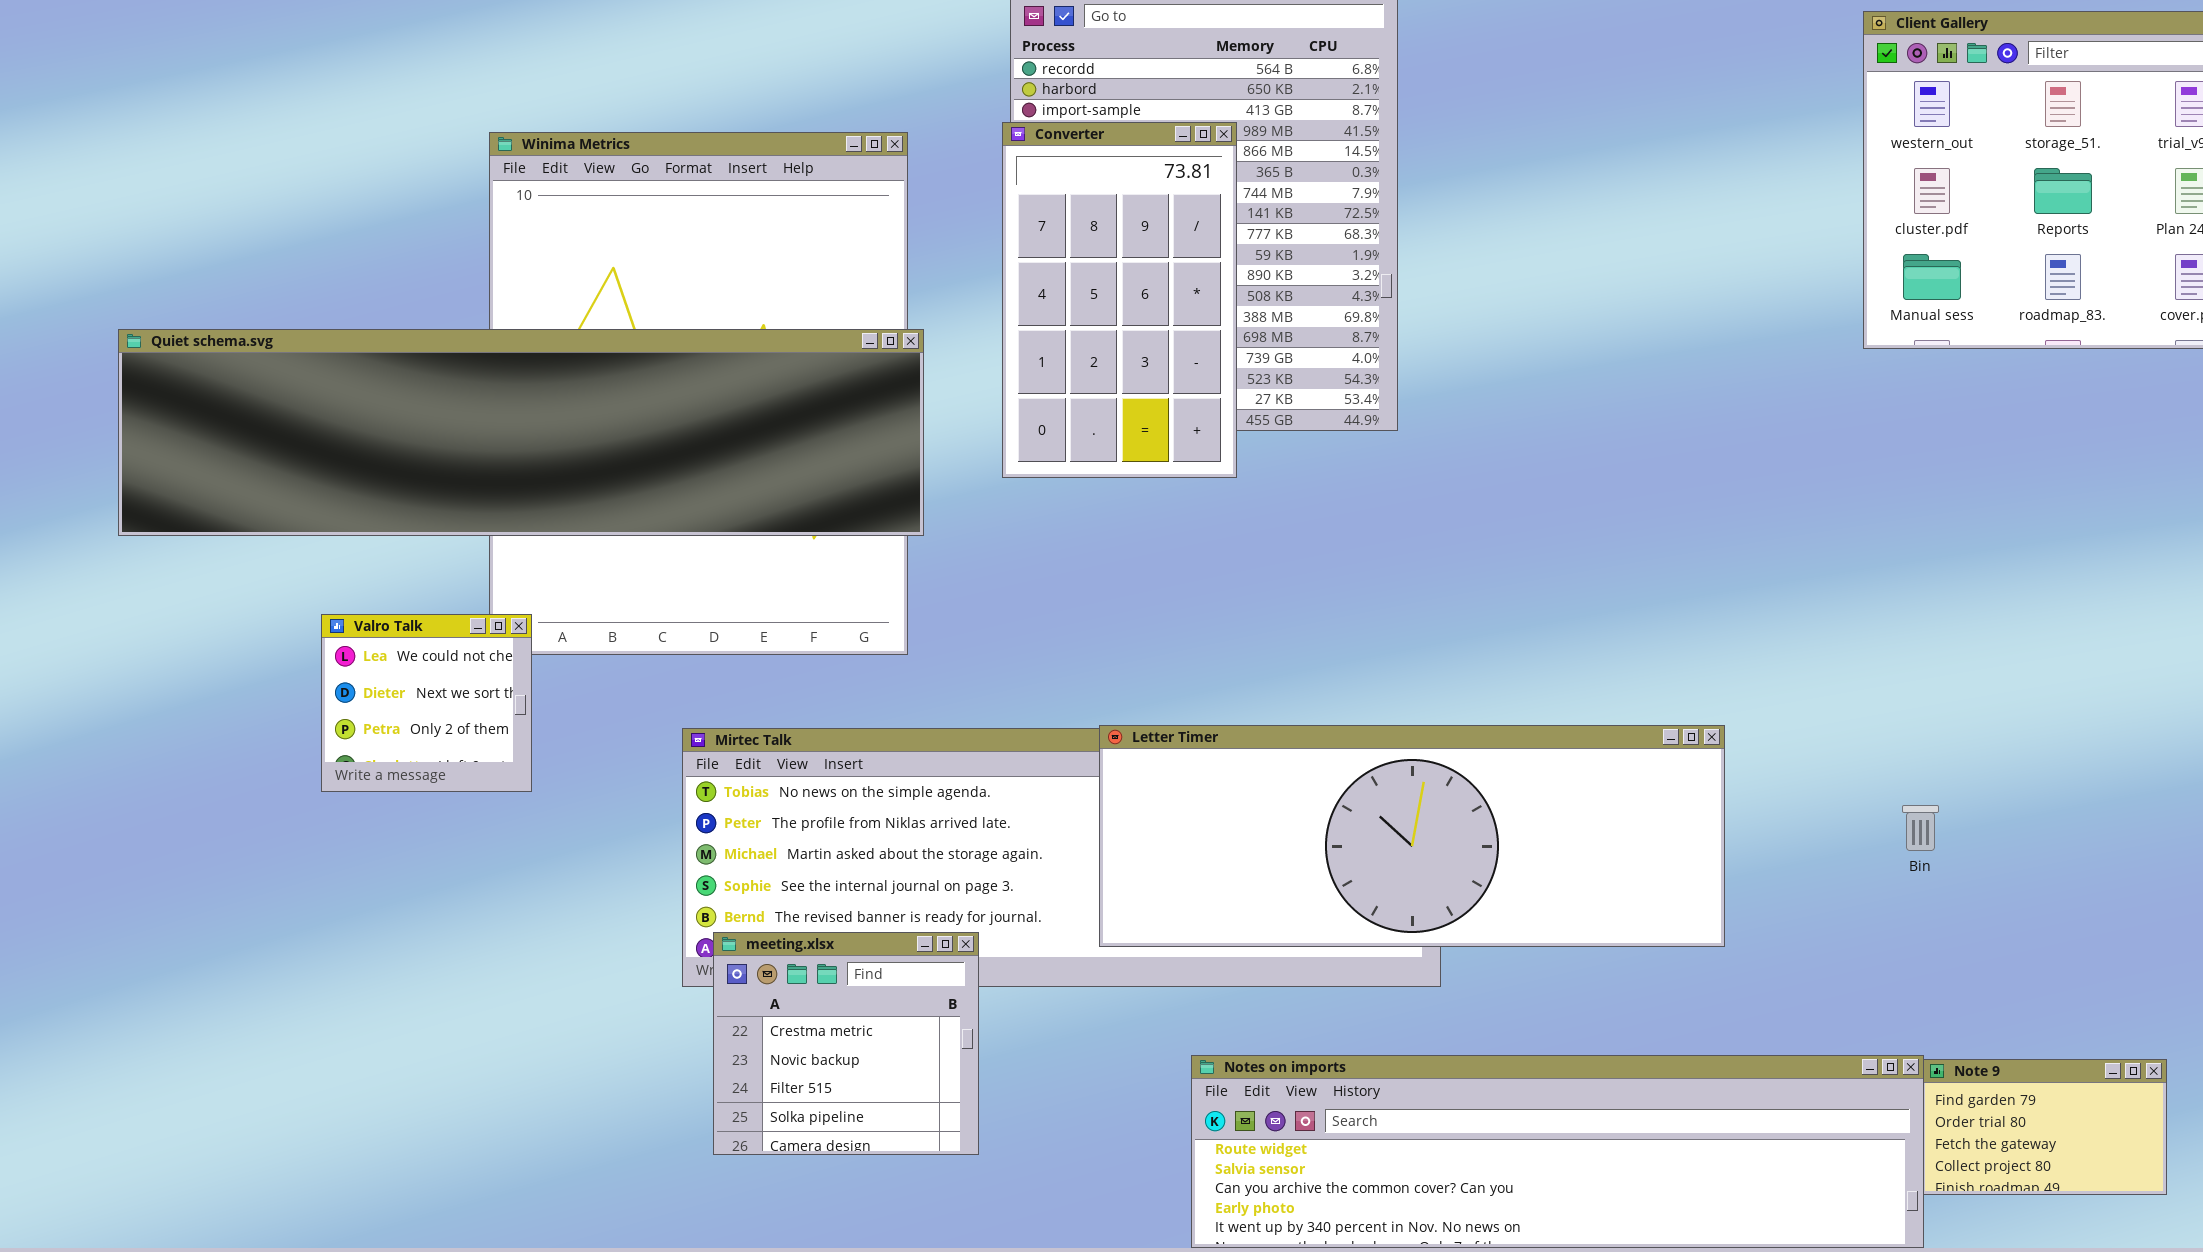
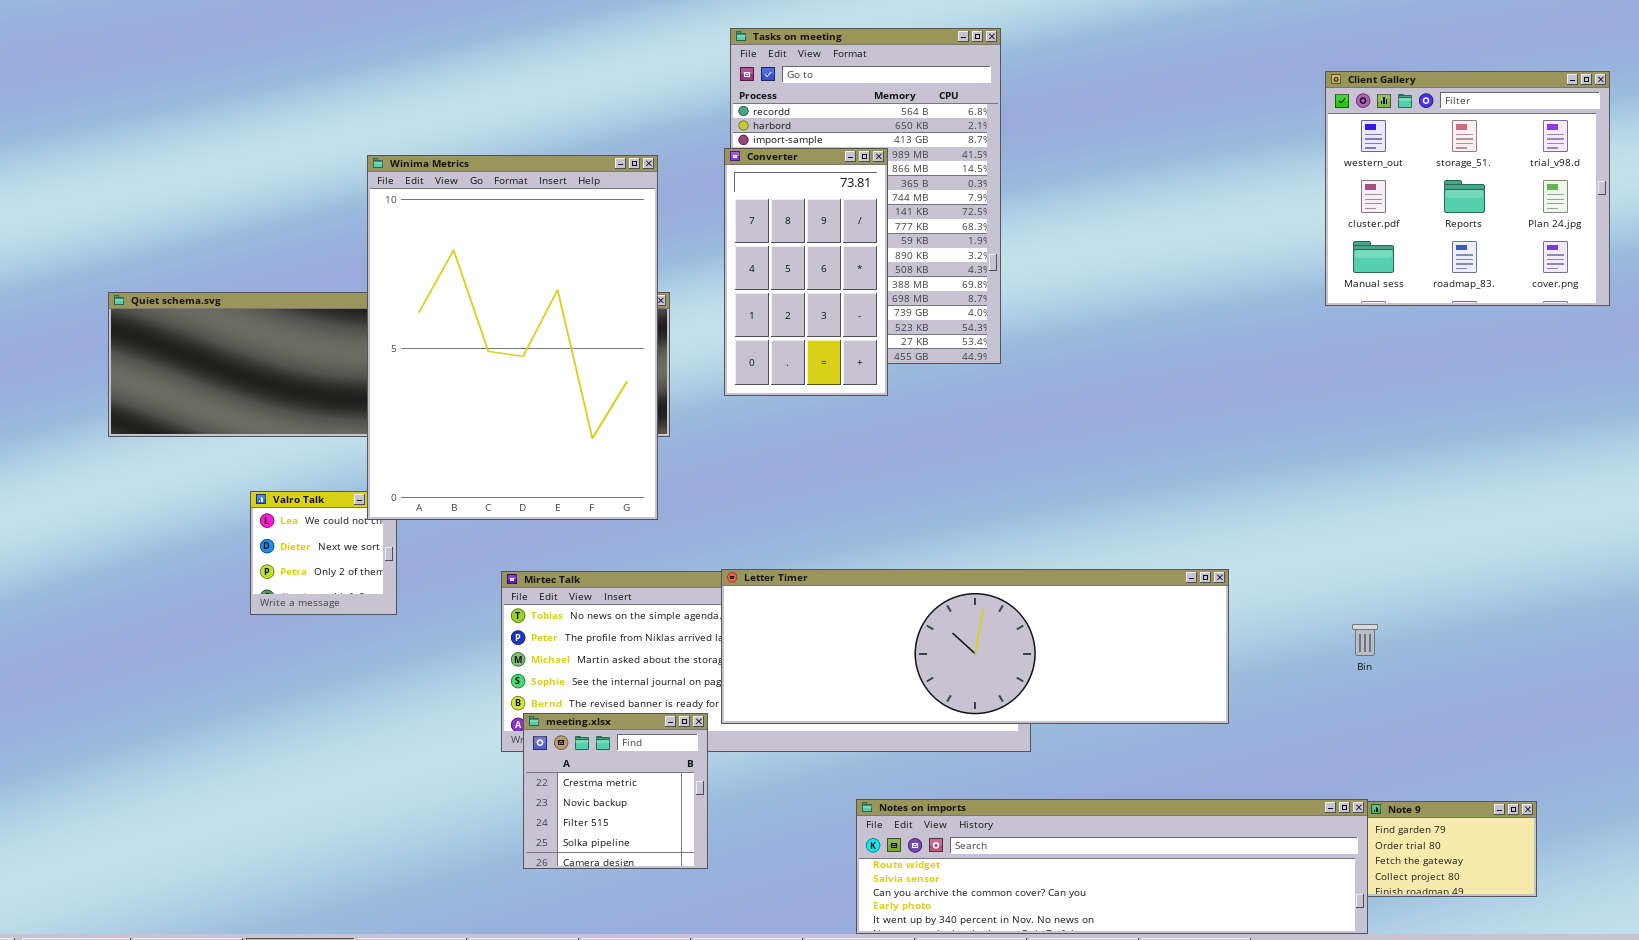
Winima Metrics: [489,132,908,655] -> [367,155,658,520], raised
Letter Timer: [1099,725,1725,947] -> [721,569,1229,724], resized

